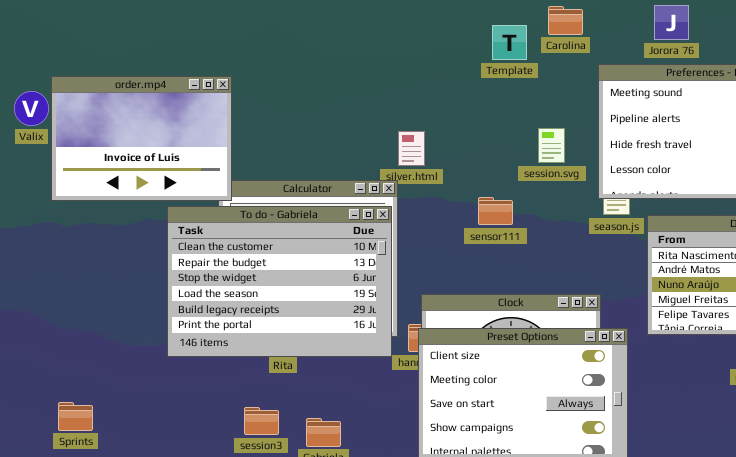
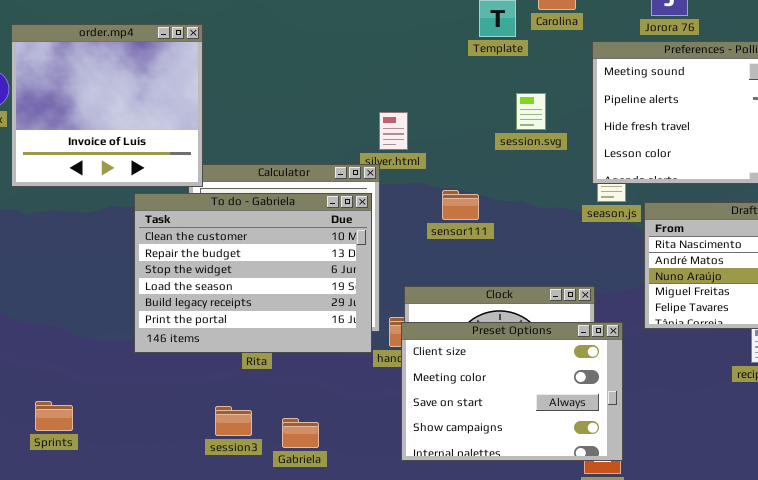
order.mp4: [51,76,232,201] -> [11,24,203,187], resized
session.svg: [538,128,565,163] -> [516,93,546,130], moved
sensor111: [478,197,513,225] -> [442,190,479,220], moved
Sprints: [58,402,93,431] -> [35,401,73,431], moved

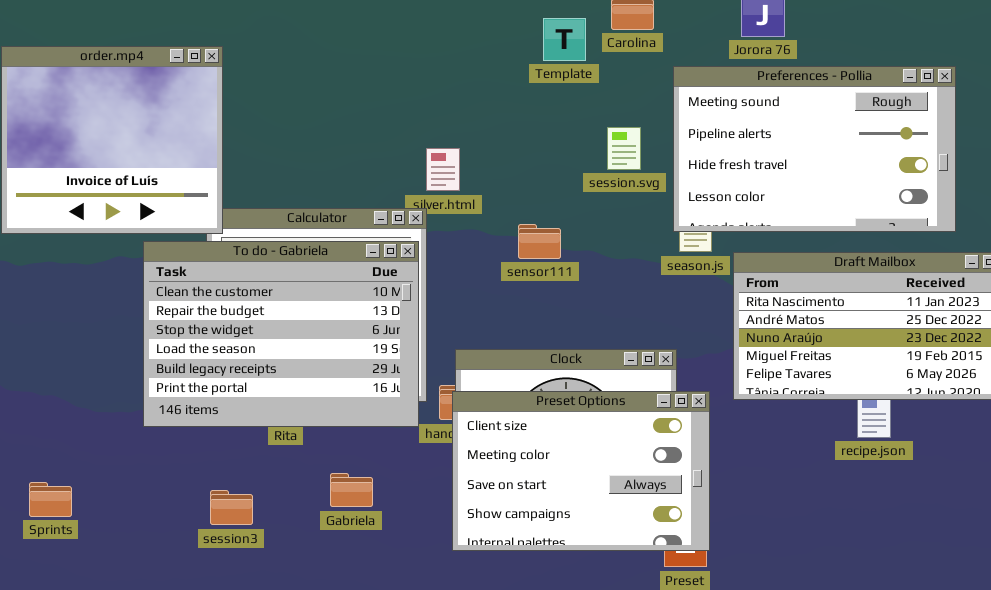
session.svg: [516,93,546,130] -> [607,127,641,170], moved
sensor111: [442,190,479,220] -> [518,224,561,259], moved
session3: [215,406,252,436] -> [210,490,253,525], moved
Gabriela: [282,418,319,448] -> [330,473,373,507], moved

